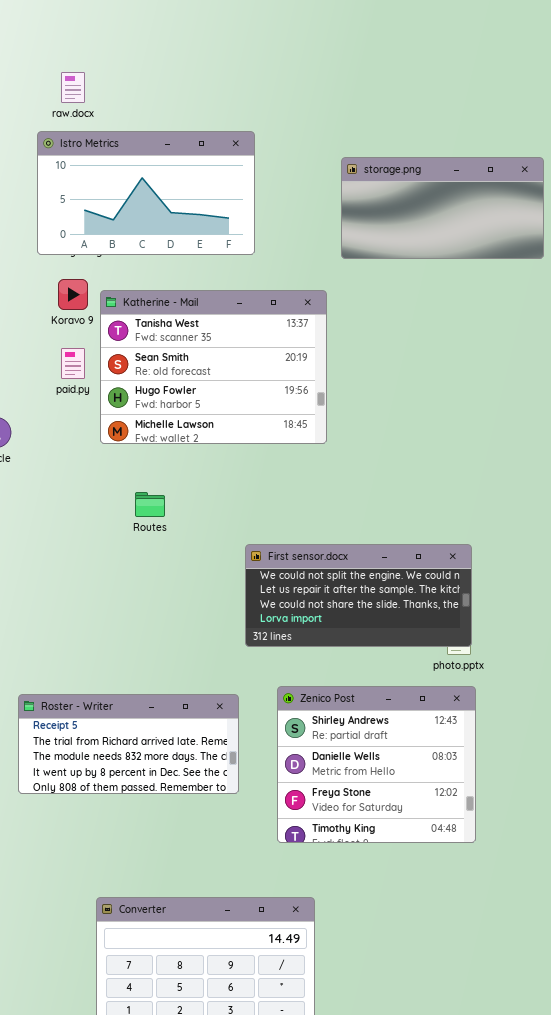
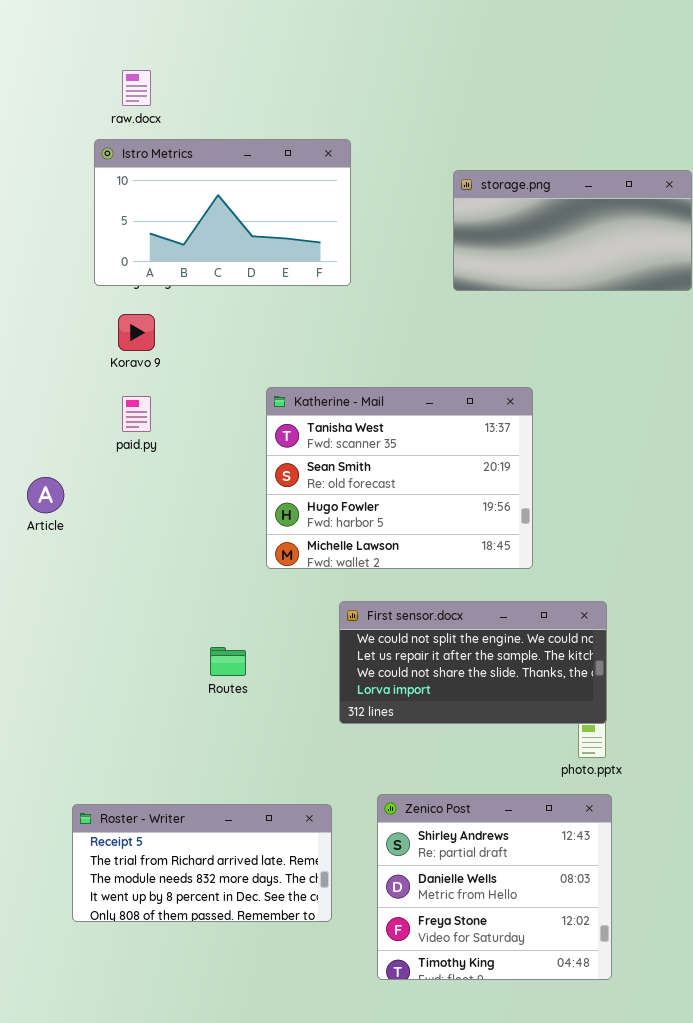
Katherine - Mail: [100,290,327,444] -> [266,387,533,569], moved
Routes: [135,492,165,517] -> [210,647,246,676], moved
First sensor.docx: [245,544,472,647] -> [339,601,607,724], moved

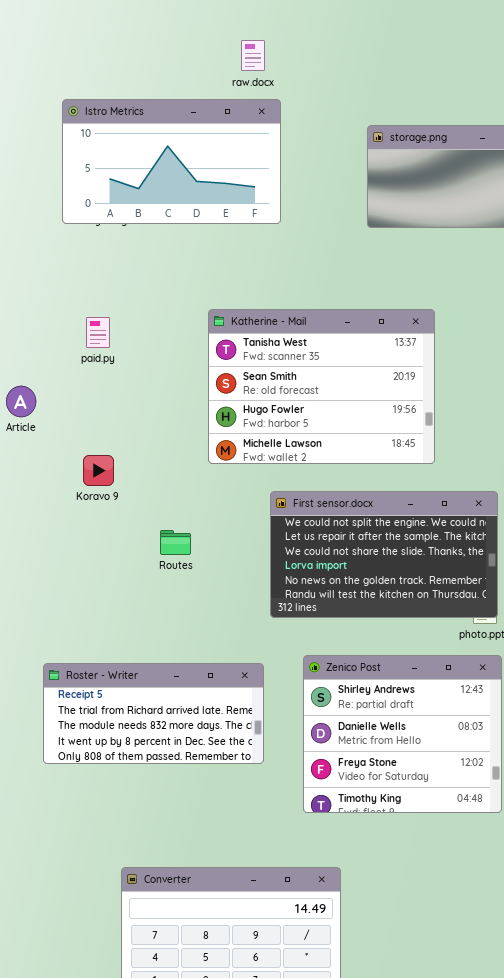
raw.docx: [122,70,151,106] -> [241,40,265,71], moved
Koravo 9: [118,314,155,351] -> [83,455,114,486], moved
First sensor.docx: [339,601,607,724] -> [270,491,498,618], resized

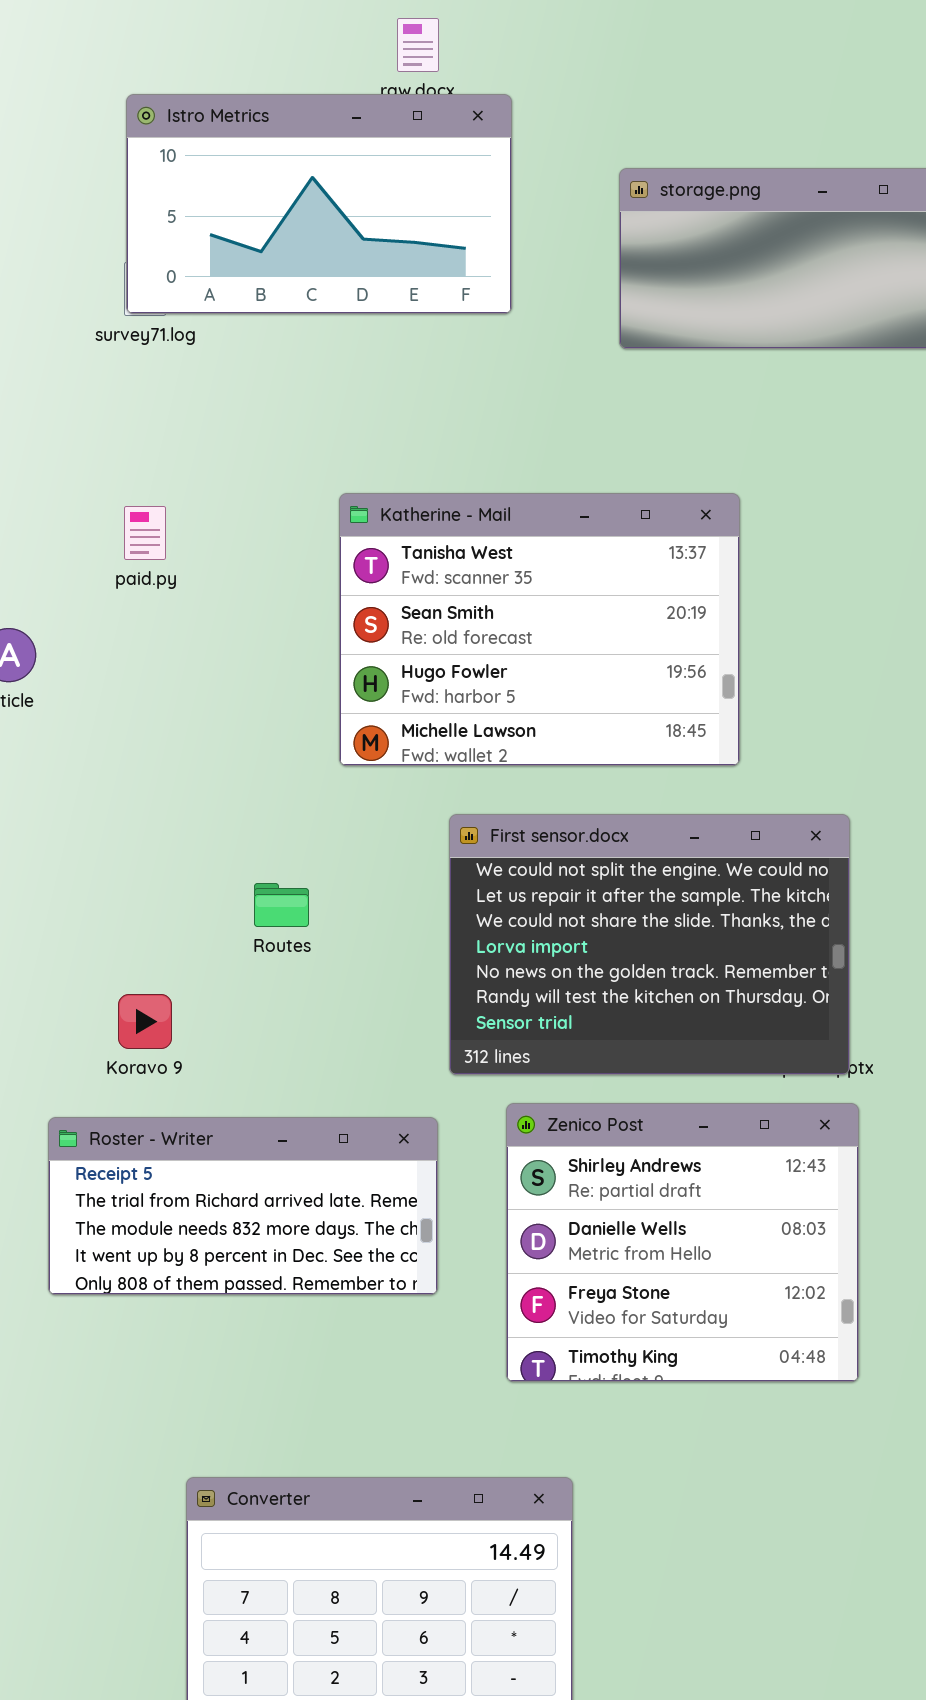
Istro Metrics: [62,99,281,224] -> [126,94,512,314], moved
Koravo 9: [83,455,114,486] -> [118,994,172,1049], moved
First sensor.docx: [270,491,498,618] -> [449,814,850,1075], resized

